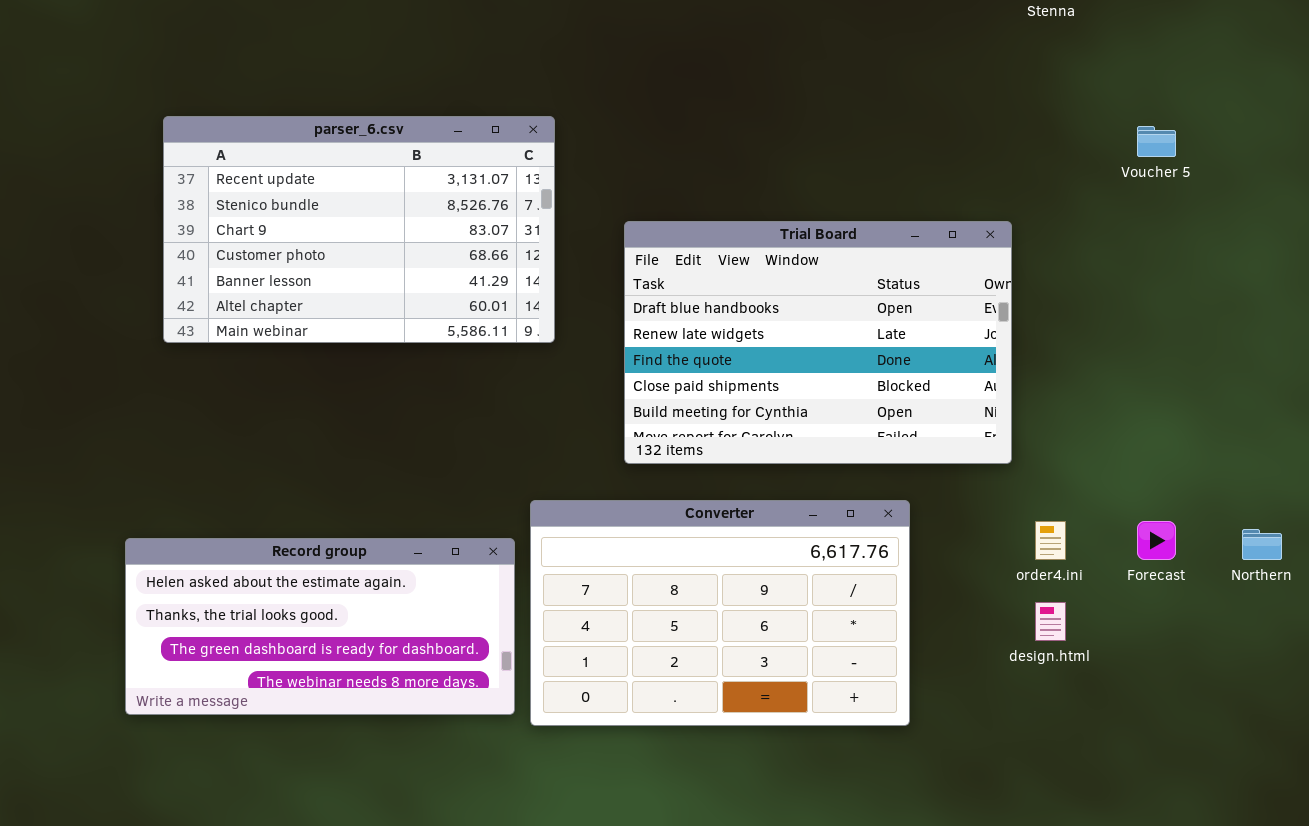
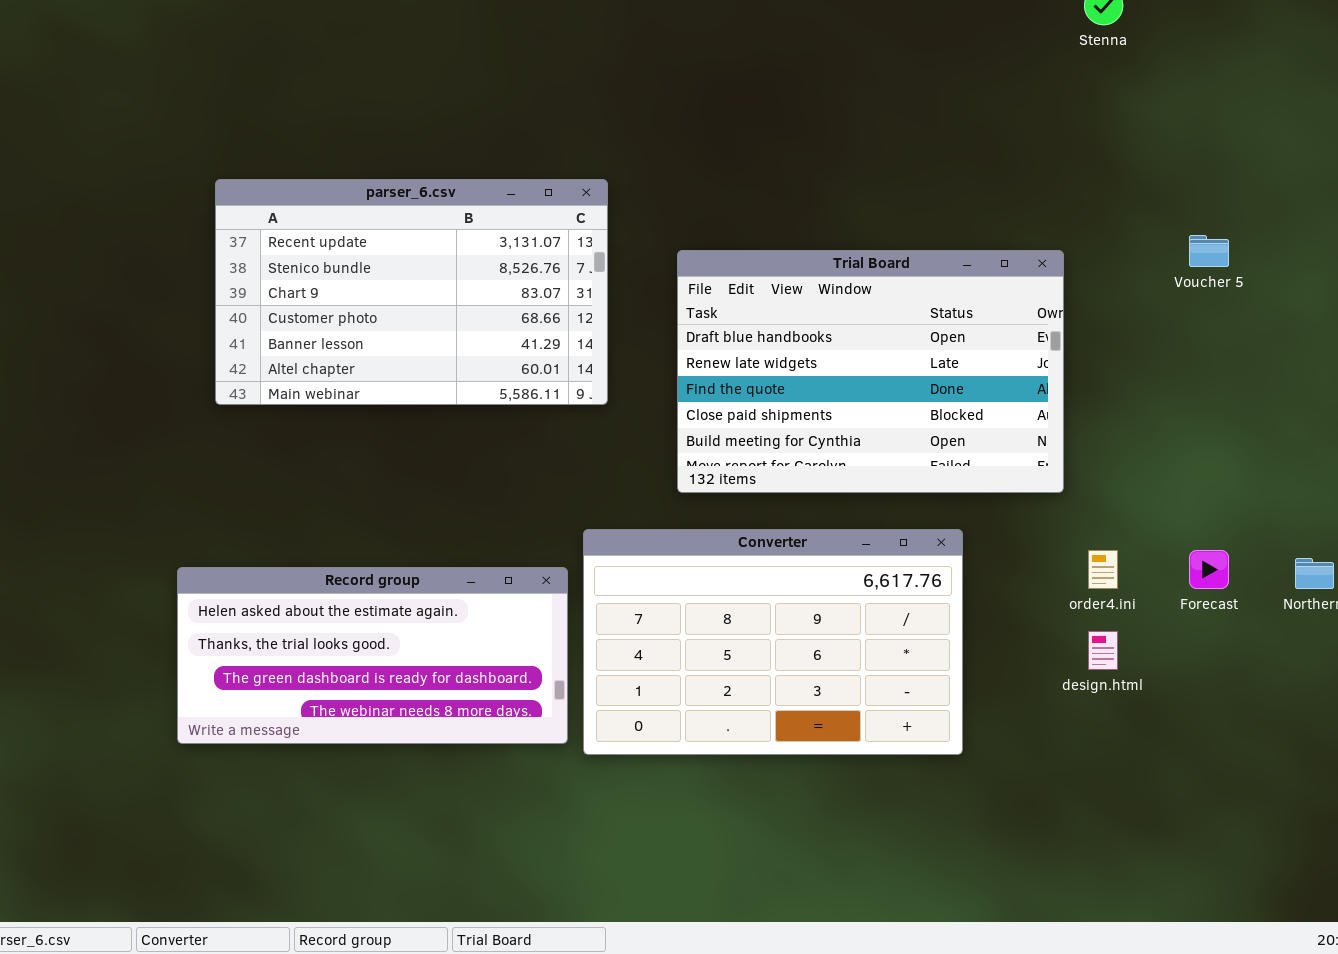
parser_6.csv: [163,116,555,343] -> [215,179,608,405], moved
Voucher 5: [1137,126,1176,157] -> [1189,235,1229,267], moved

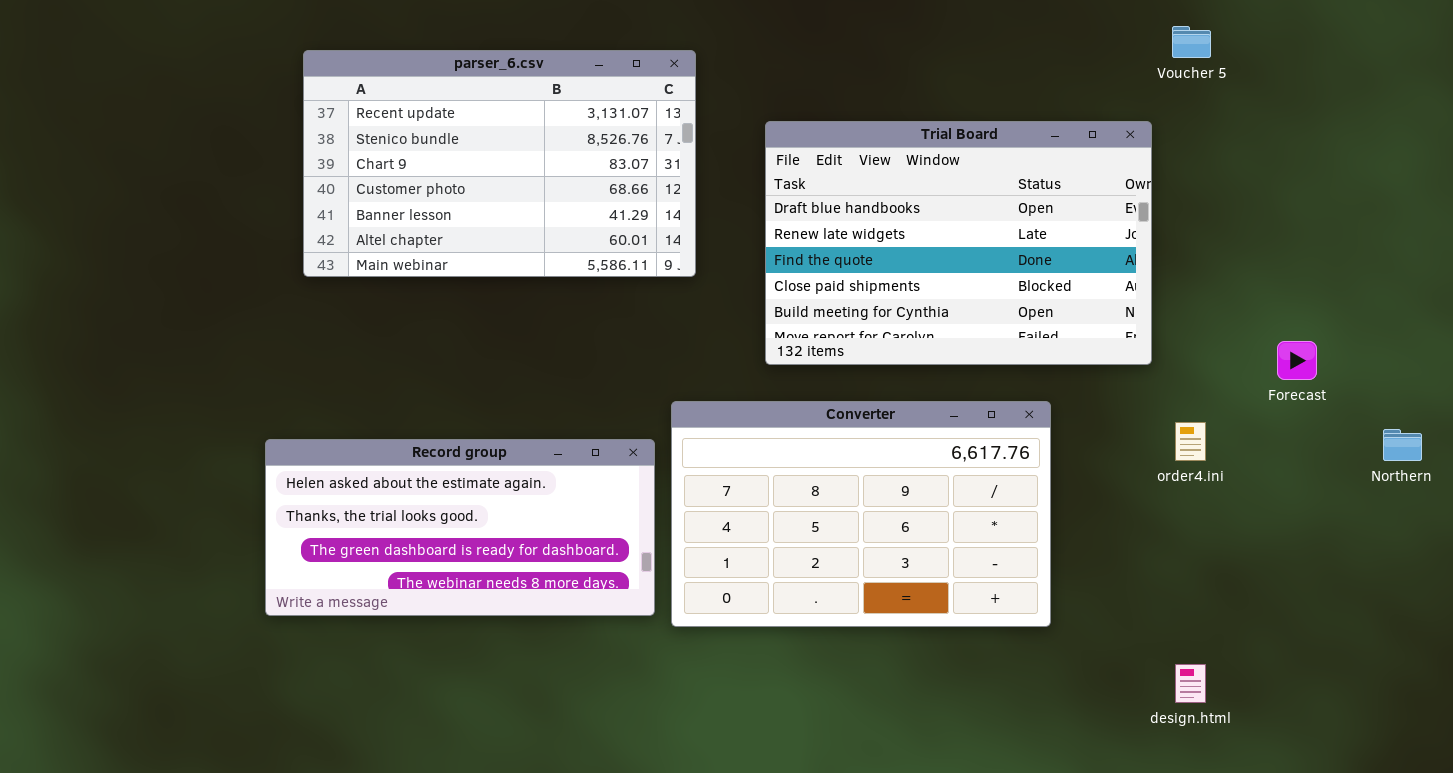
Voucher 5: [1189,235,1229,267] -> [1172,26,1211,58], moved
Forecast: [1189,550,1229,589] -> [1277,341,1317,380], moved
design.html: [1088,631,1118,670] -> [1175,664,1206,703], moved

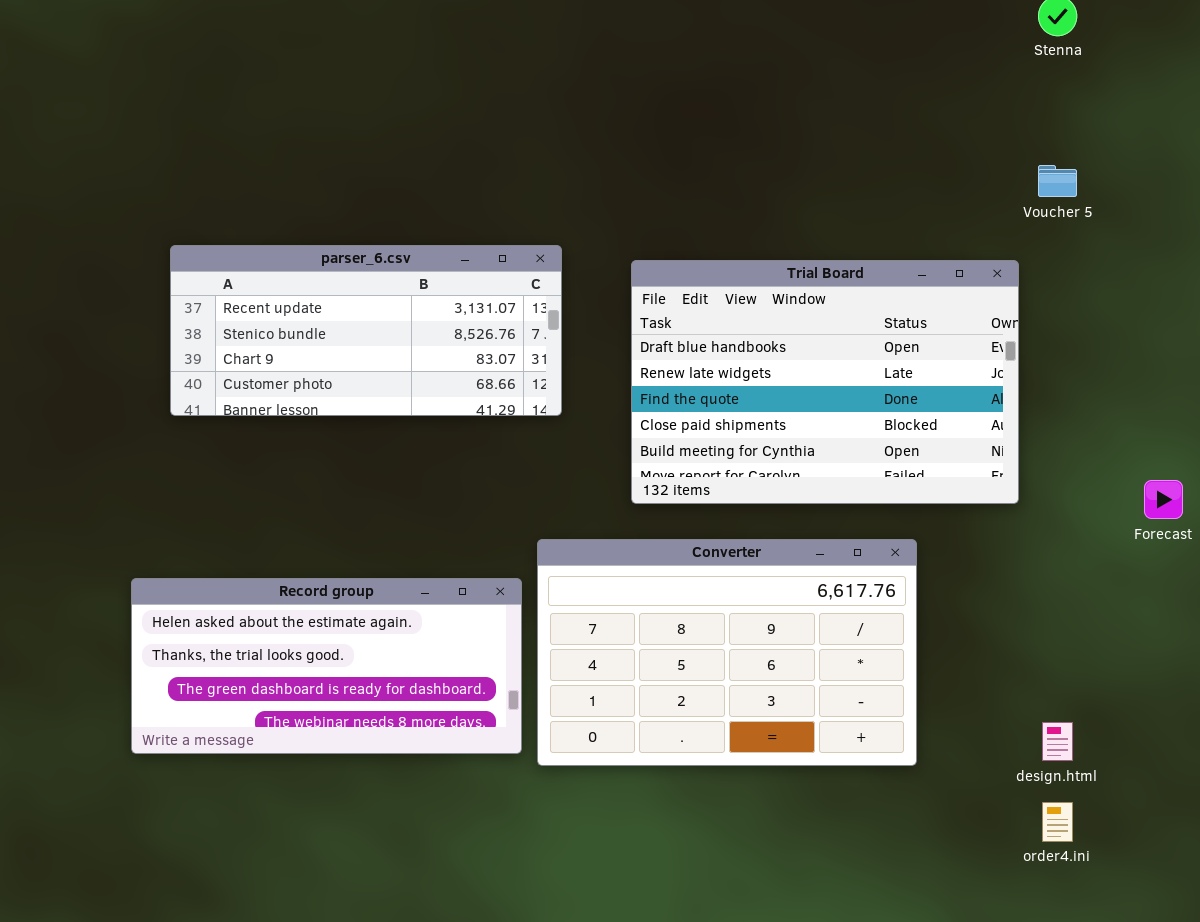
parser_6.csv: [303,50,696,277] -> [170,245,562,416], resized
order4.ini: [1175,422,1206,461] -> [1042,802,1073,842], moved
design.html: [1175,664,1206,703] -> [1042,722,1073,761], moved

